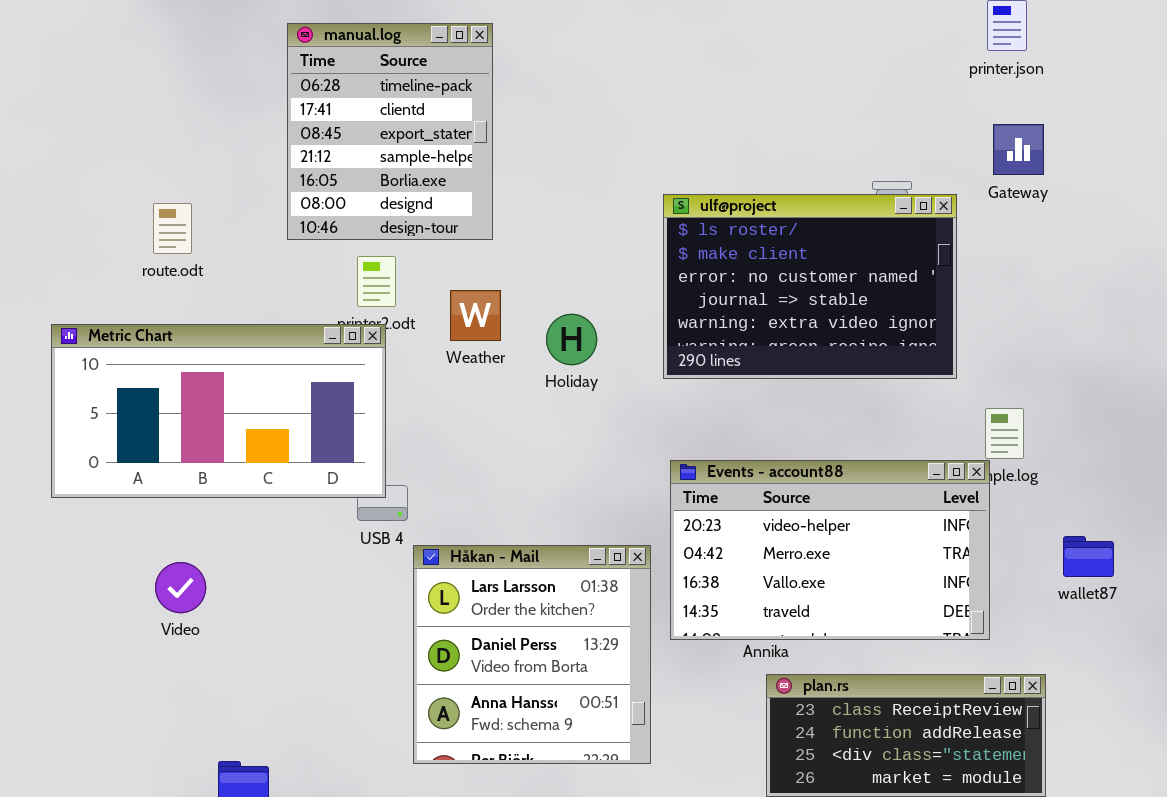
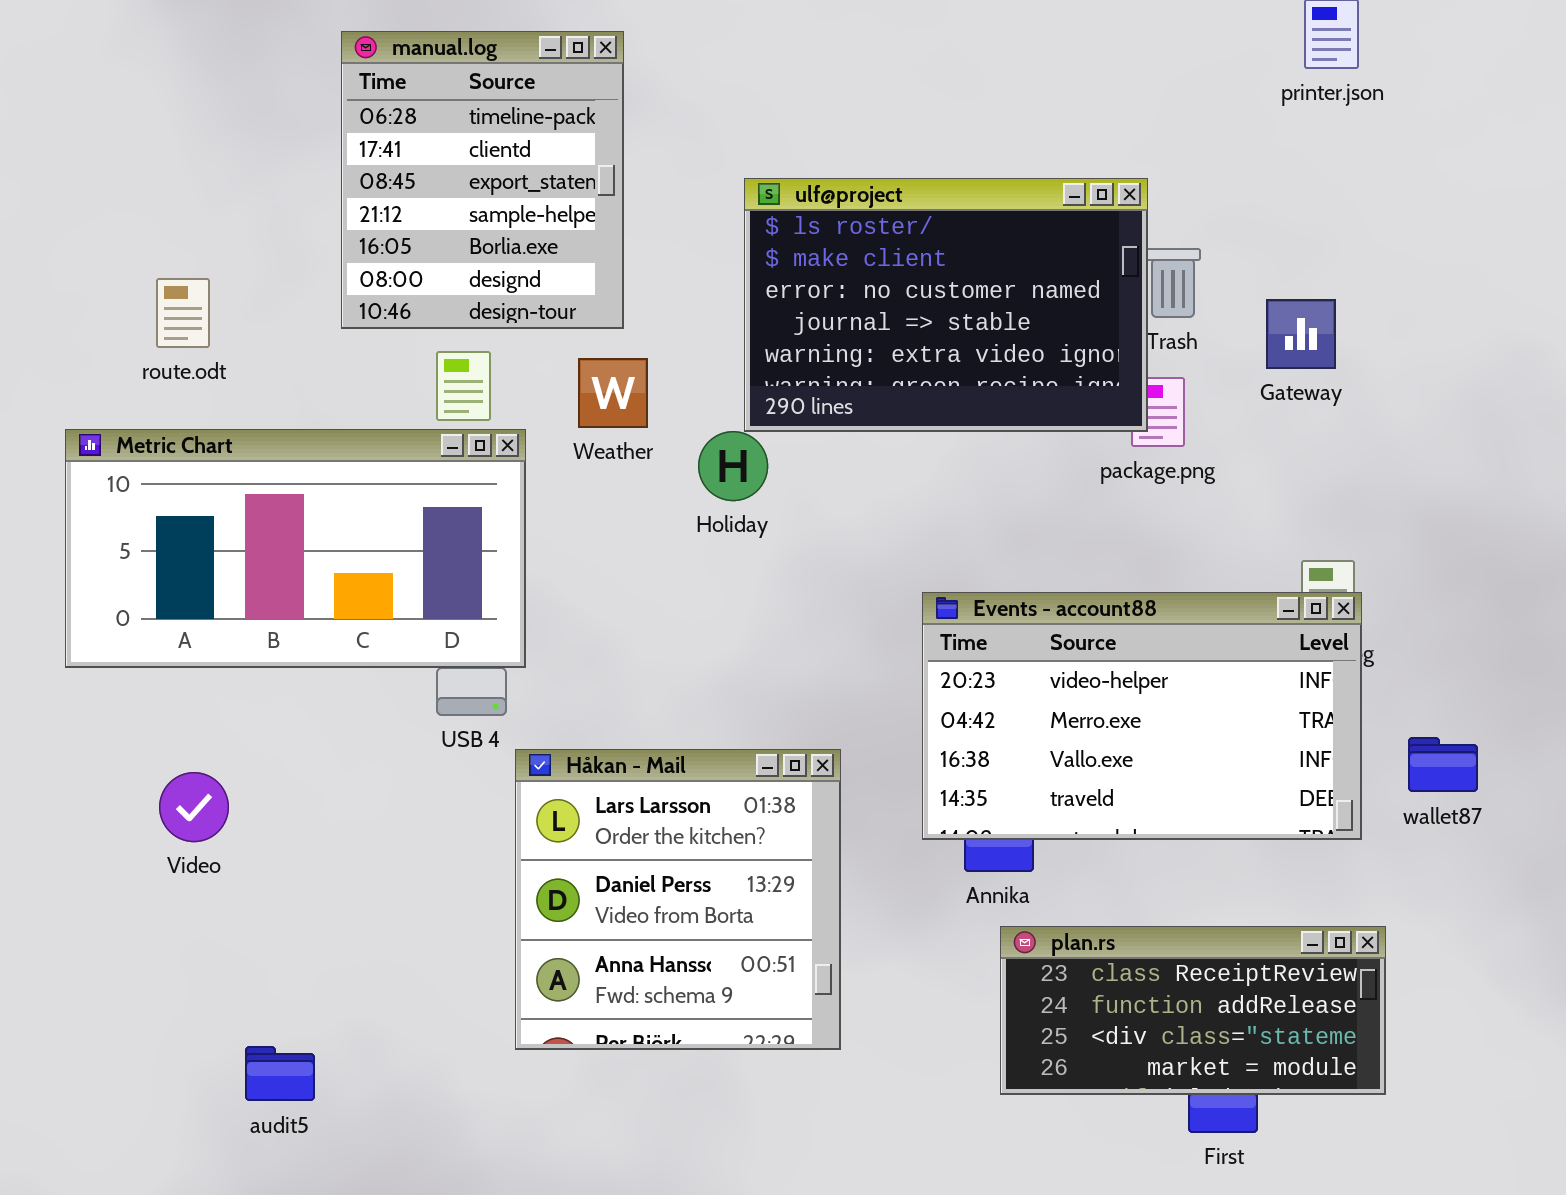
Gateway: [993,124,1044,175] -> [1266,299,1336,369], moved
ulf@project: [663,194,957,379] -> [744,178,1148,432], moved
Weather: [450,290,501,341] -> [578,358,648,428], moved
Metric Chart: [51,324,386,498] -> [65,429,526,668], moved
Events - account88: [670,460,990,640] -> [922,592,1362,840], moved

